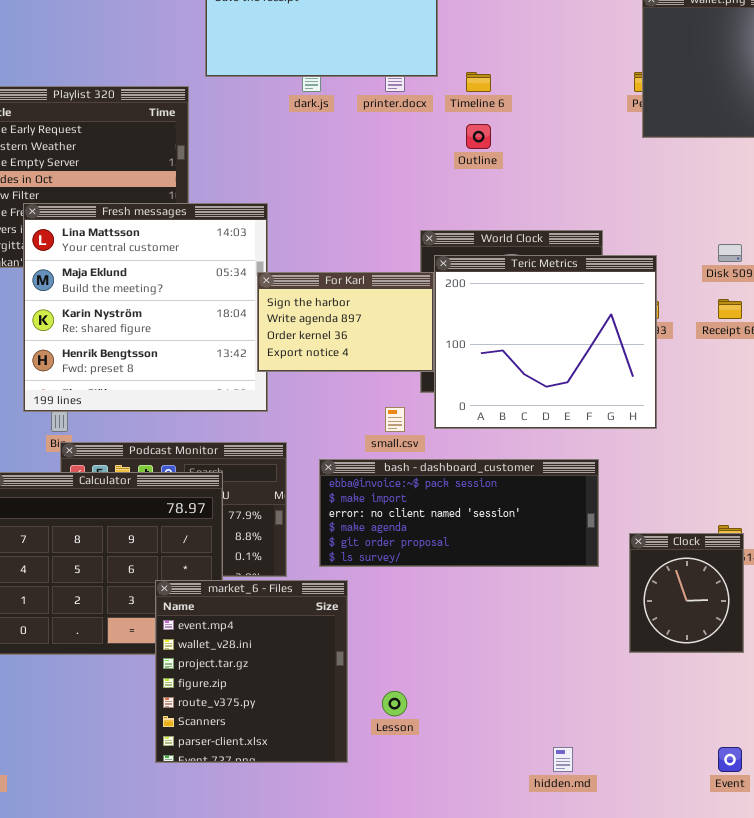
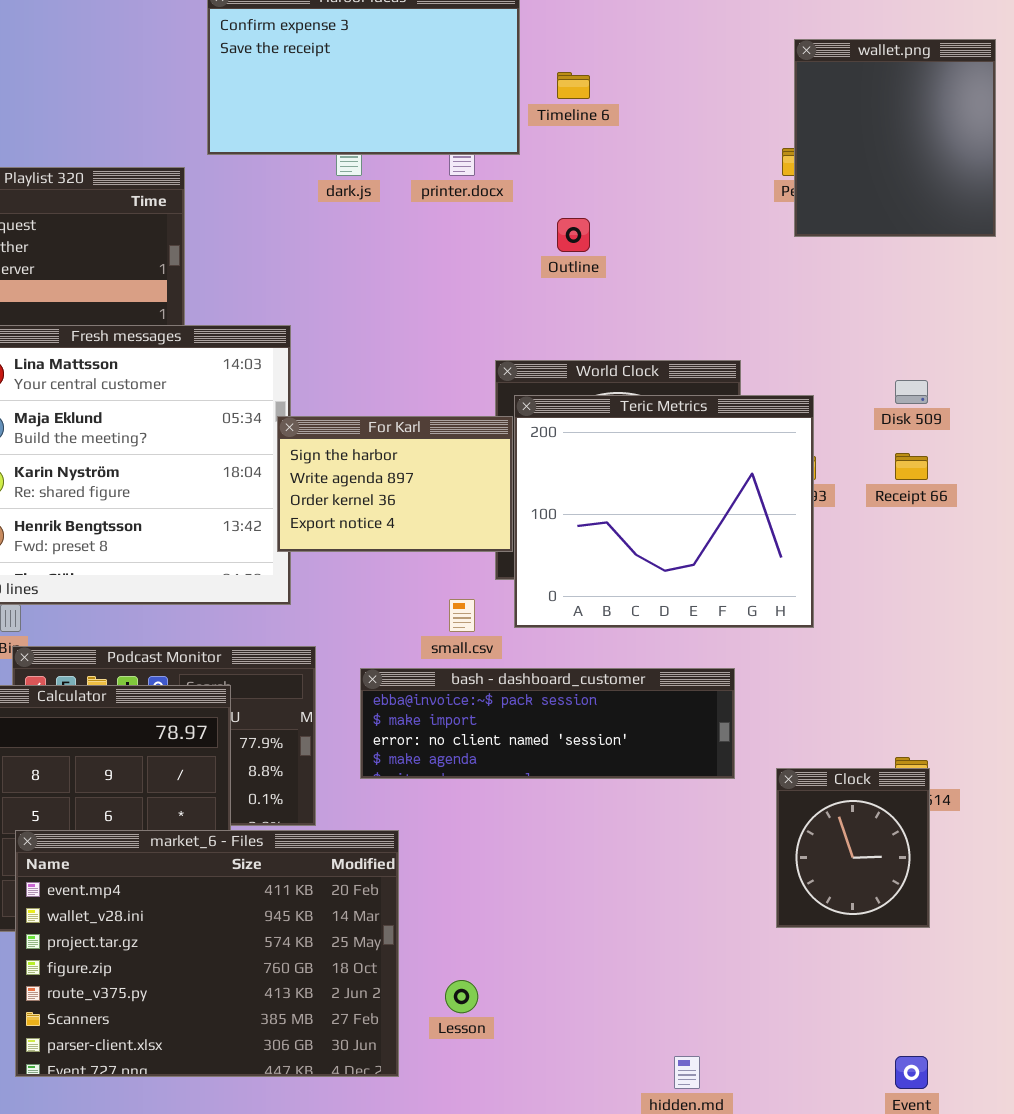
Timeline 6: [466,72,491,92] -> [557,72,590,99], moved
bash - dashboard_customer: [319,459,599,567] -> [360,668,735,779], resized
market_6 - Files: [155,580,348,763] -> [15,830,399,1077], resized

